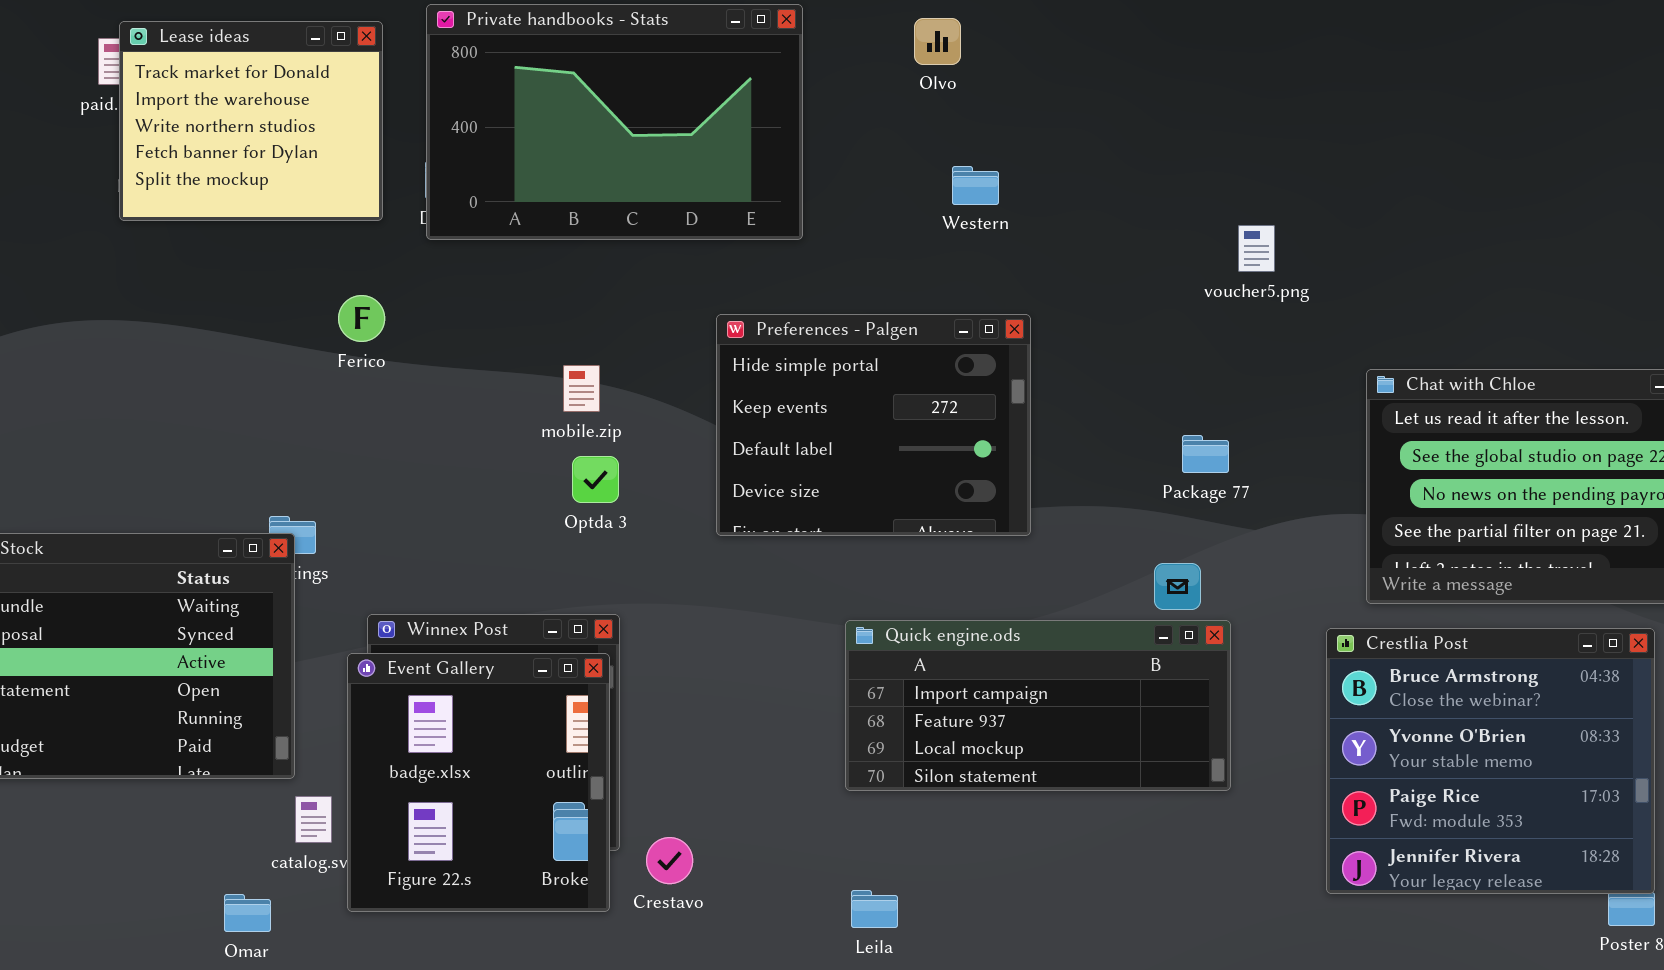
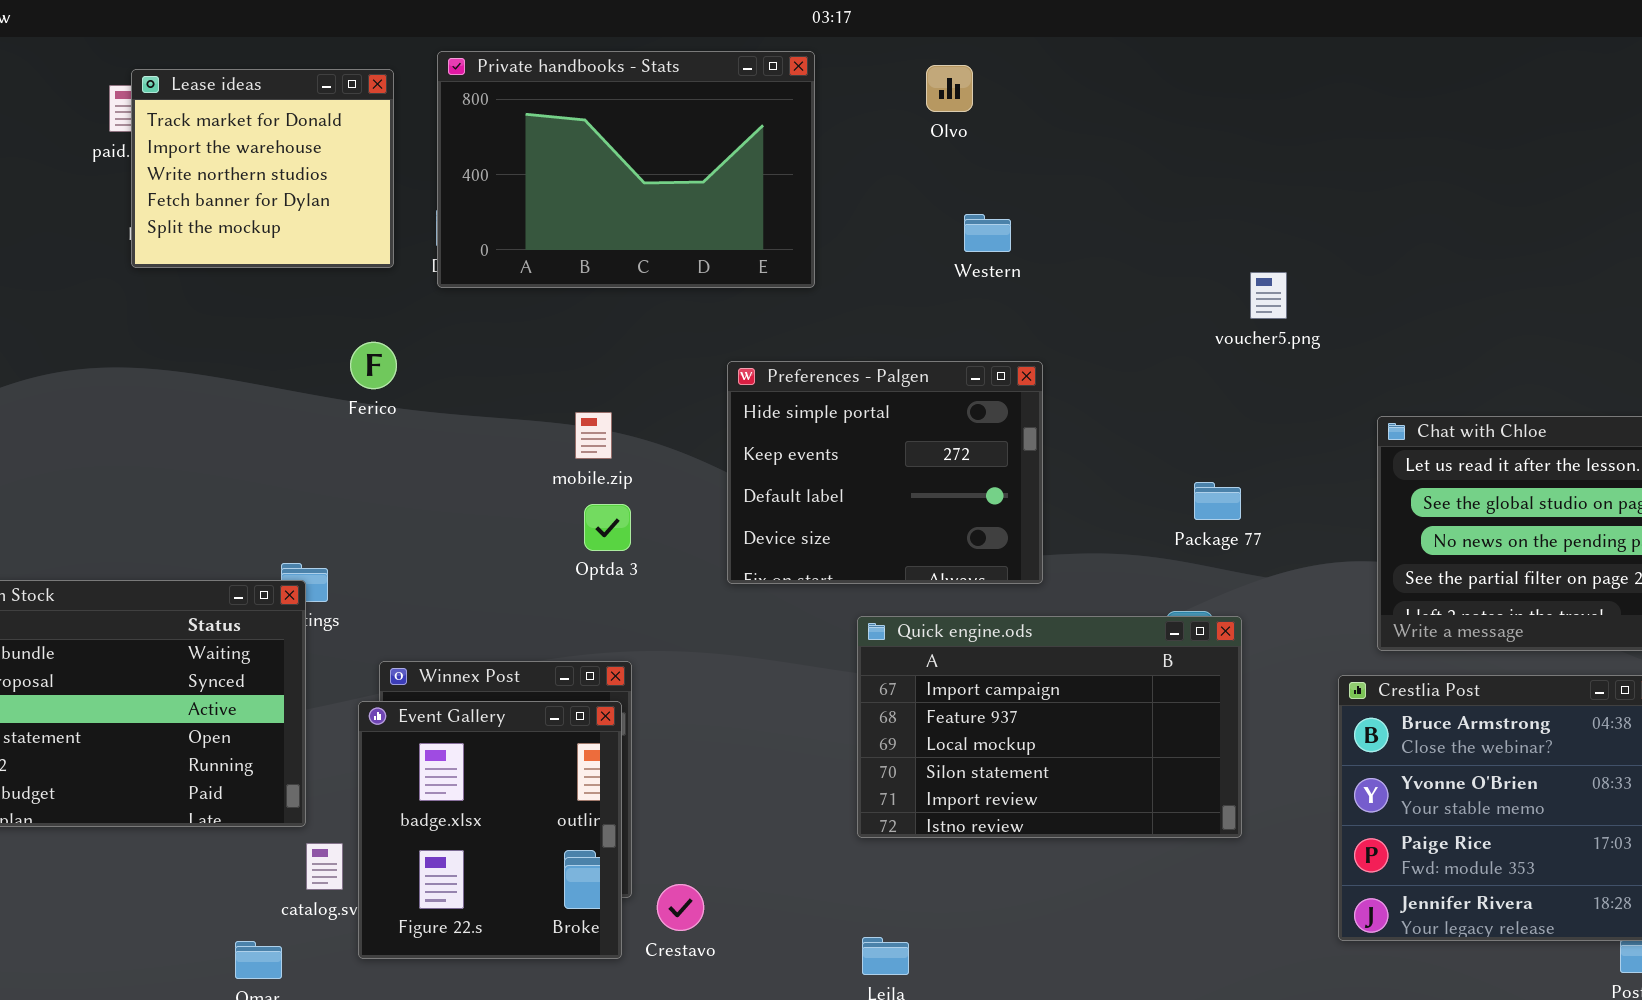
Quick engine.ods: [845,620,1231,791] -> [857,616,1242,838], resized

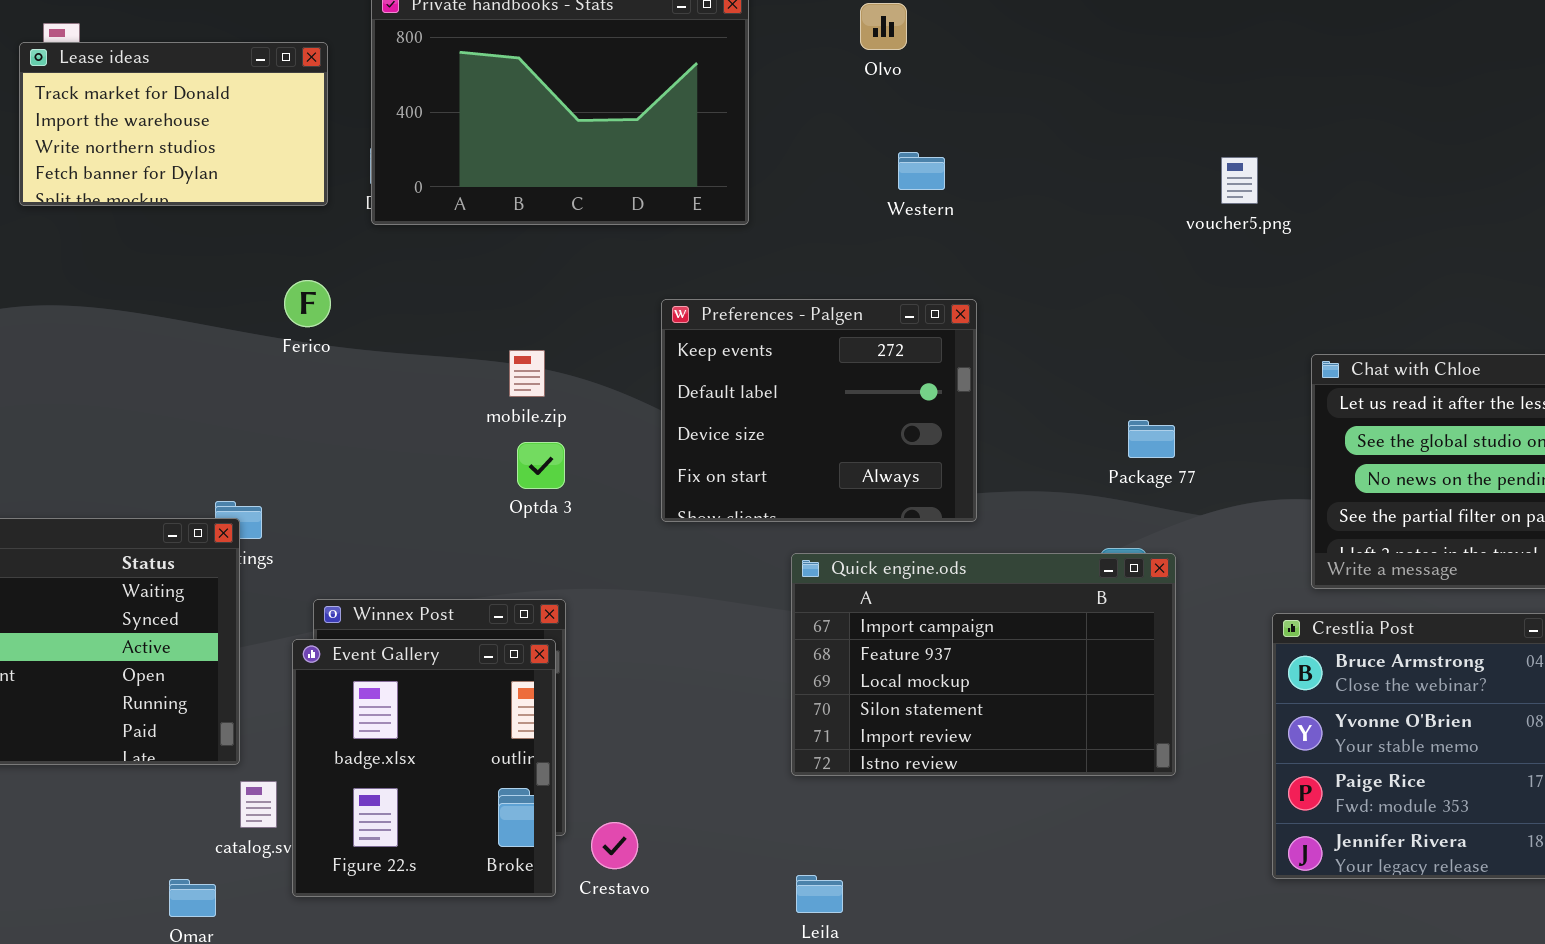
Lease ideas: [131,69,394,268] -> [19,42,328,206], resized
voucher5.png: [1250,272,1287,319] -> [1221,157,1258,204], moved
Preferences - Palgen: [727,361,1043,584] -> [661,299,977,522], scrolled down 1 row

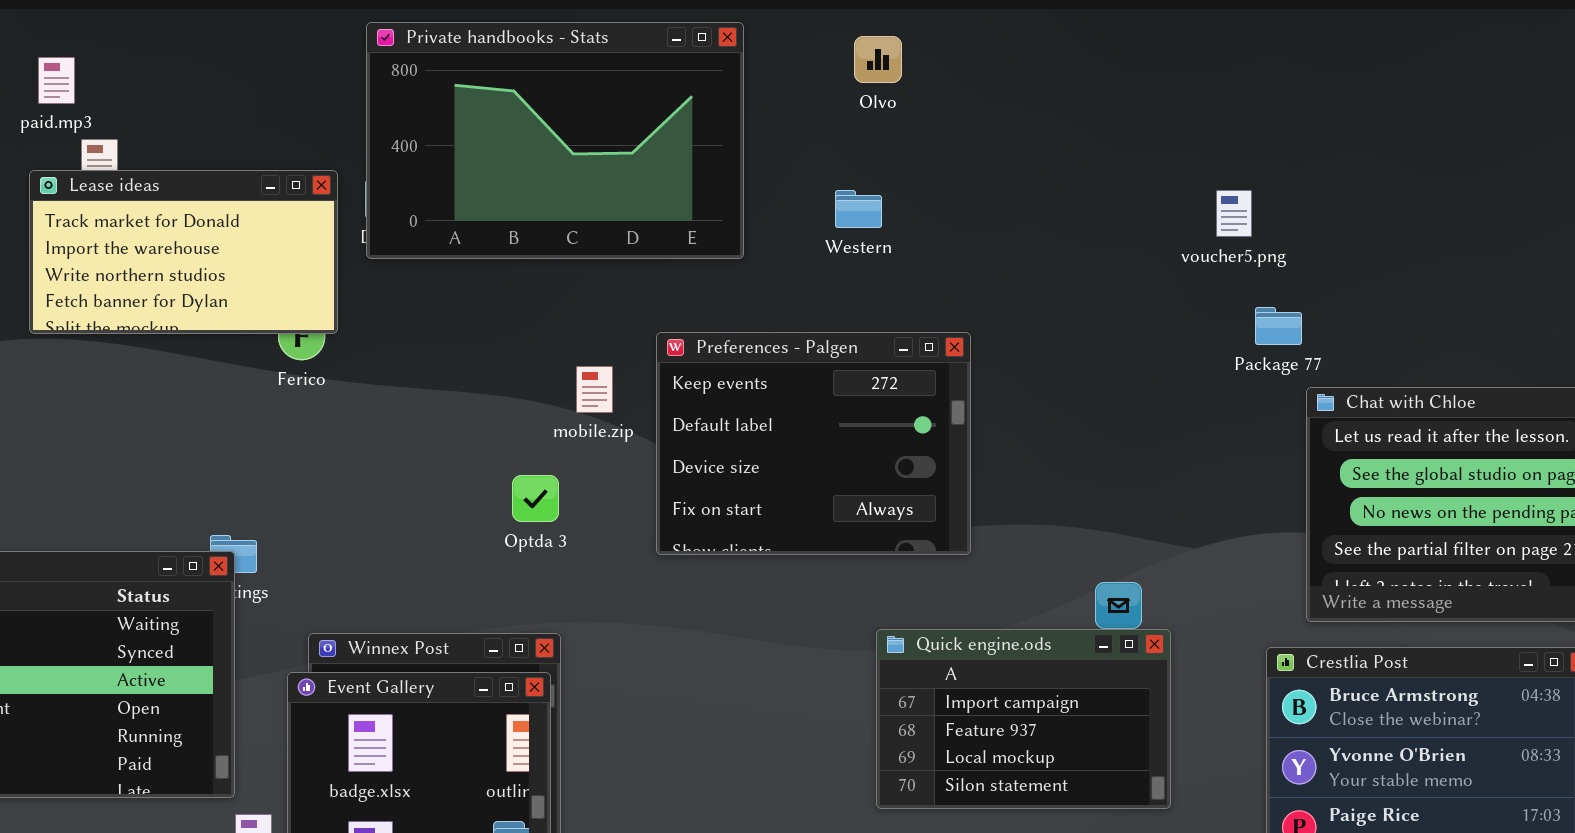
Lease ideas: [19,42,328,206] -> [29,170,338,334], moved
Western: [898,152,945,190] -> [835,190,882,228], moved
mobile.zip: [509,350,545,397] -> [576,366,613,413], moved
Package 77: [1128,420,1175,458] -> [1255,307,1302,345], moved
Quick engine.ods: [791,553,1176,776] -> [876,629,1171,809], resized

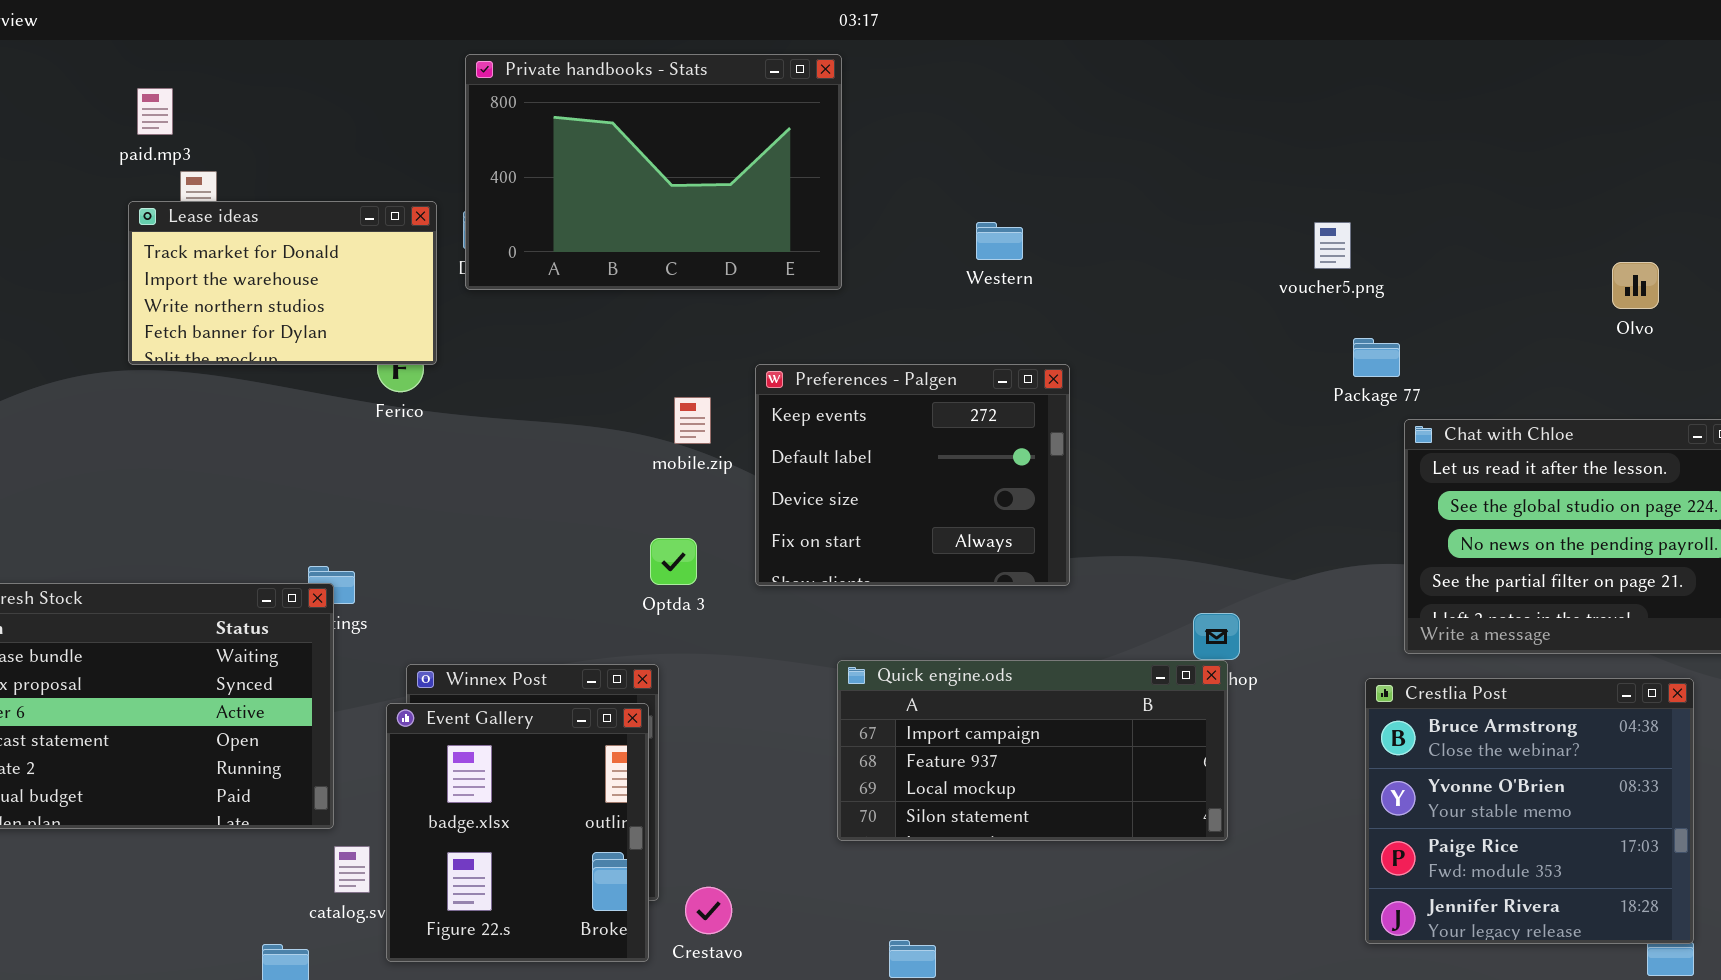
Olvo: [854,36,902,83] -> [1612,262,1659,309], moved
Western: [835,190,882,228] -> [976,222,1023,260], moved
Optda 3: [512,475,559,522] -> [650,538,697,585], moved
Quick engine.ods: [876,629,1171,809] -> [837,660,1228,841], moved, resized

